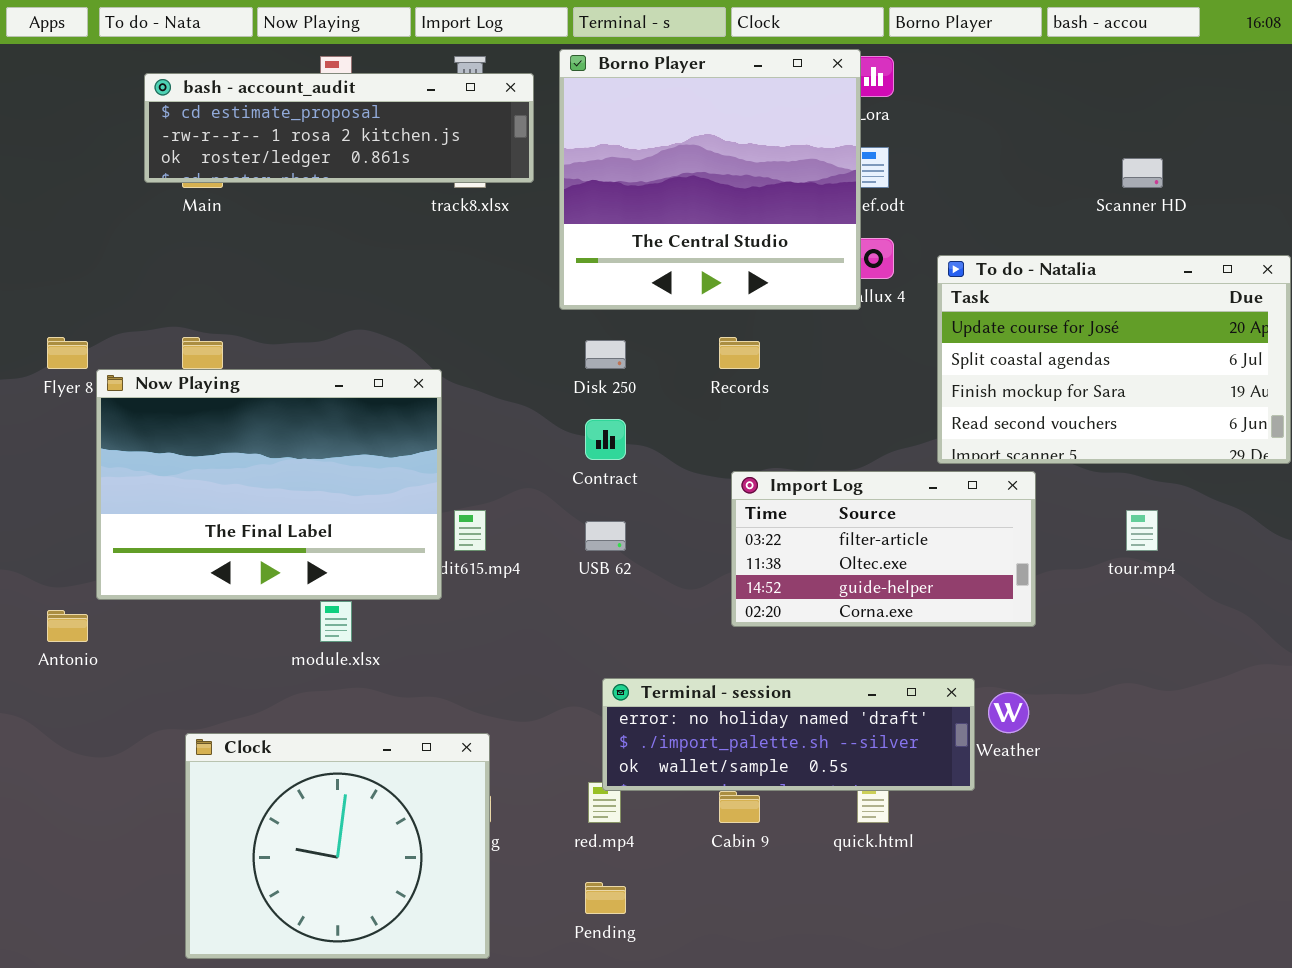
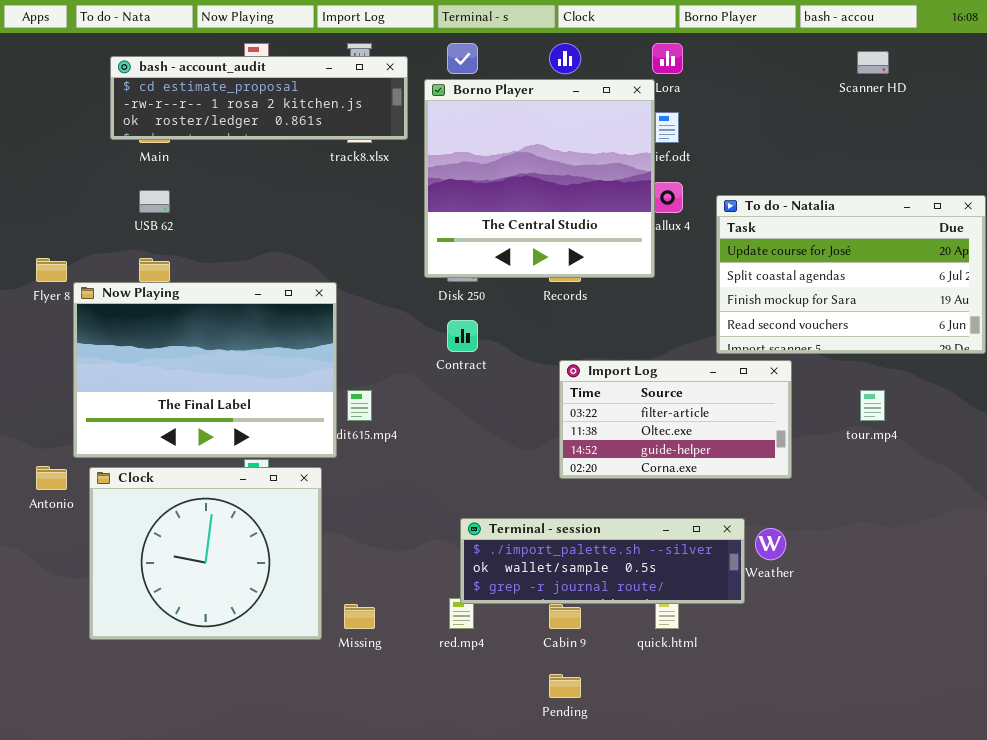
Borno Player: [559,49,861,310] -> [424,79,655,278], moved
Scanner HD: [1122,158,1163,188] -> [857,51,889,74], moved
USB 62: [585,521,626,551] -> [139,190,170,213], moved
Terminal - session: [602,678,975,791] -> [460,518,745,604], scrolled down 1 row
Clock: [185,733,490,959] -> [89,467,322,640], moved
Pending: [585,882,626,914] -> [549,674,581,698], moved

